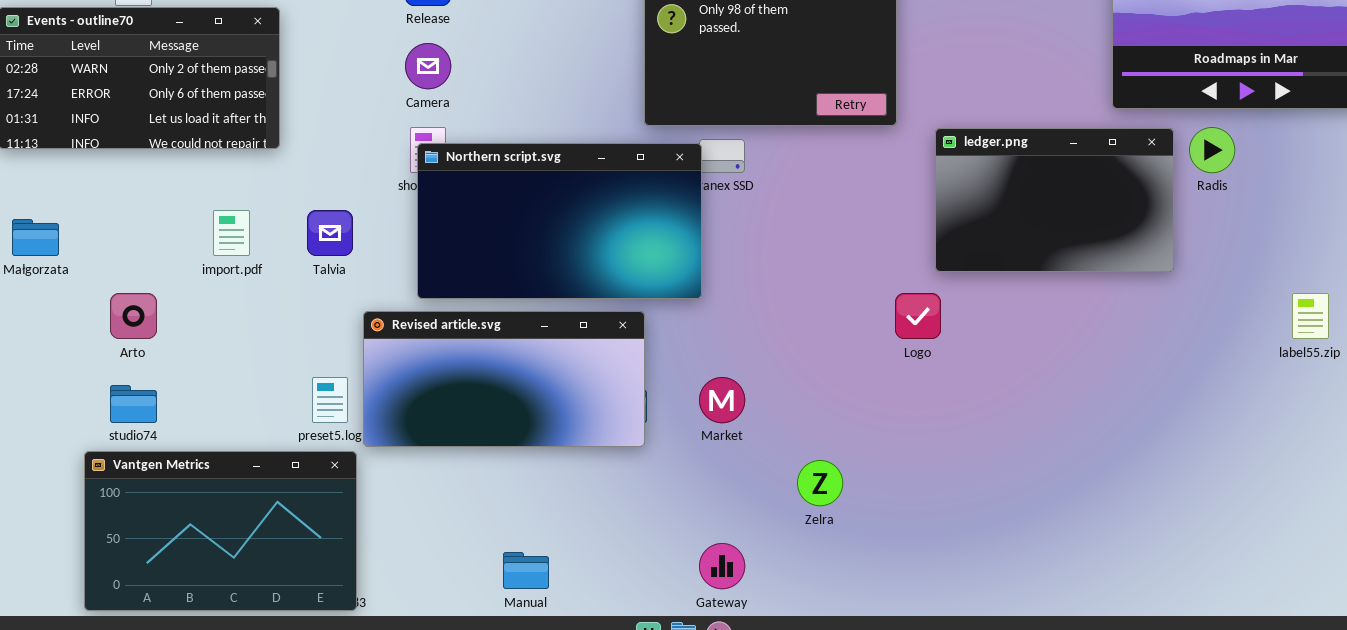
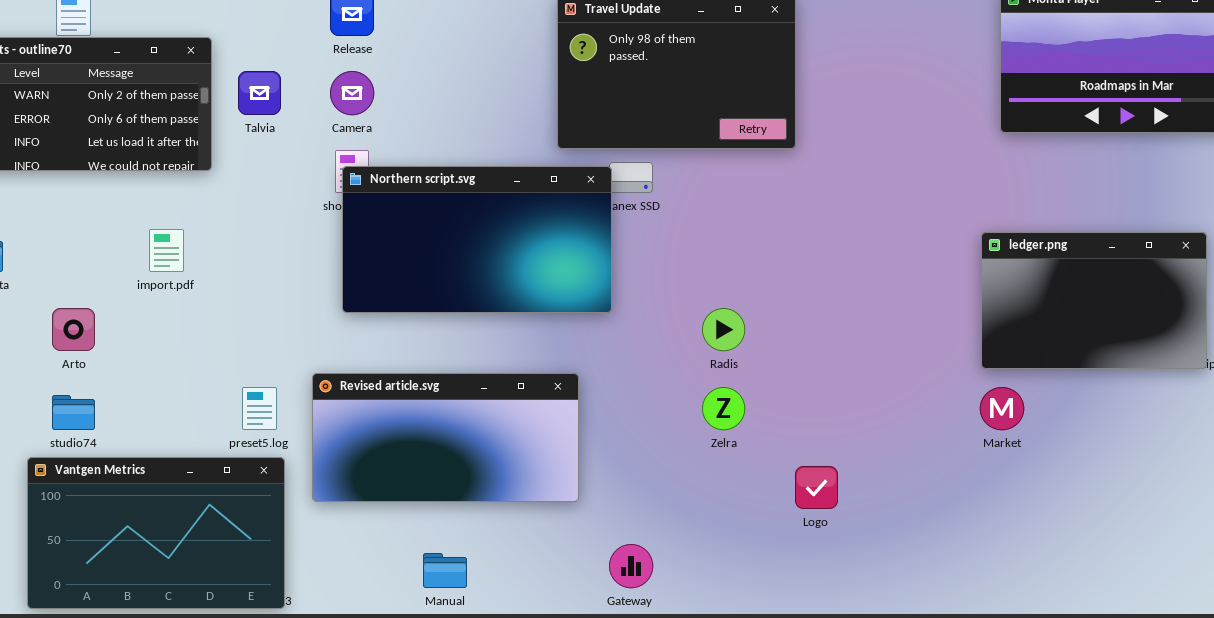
Radis: [1189,127,1235,173] -> [702,308,745,351], moved
ledger.png: [935,128,1174,272] -> [981,232,1207,369], moved
Talvia: [307,210,353,256] -> [238,71,281,115], moved
Logo: [895,293,941,339] -> [795,466,838,509], moved
Revised article.svg: [363,311,645,447] -> [312,373,579,502], moved
Market: [699,377,745,423] -> [980,387,1024,430], moved
Zelra: [797,460,843,506] -> [702,387,745,430], moved

